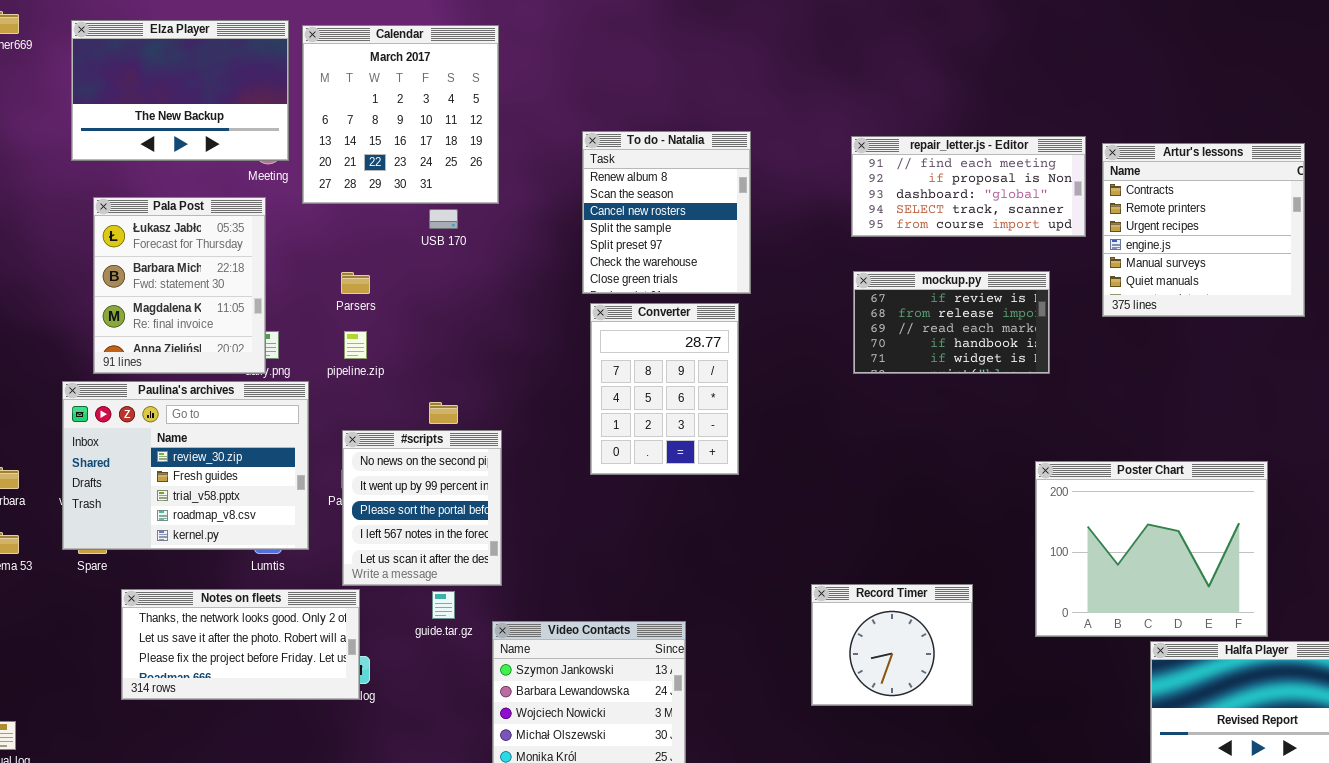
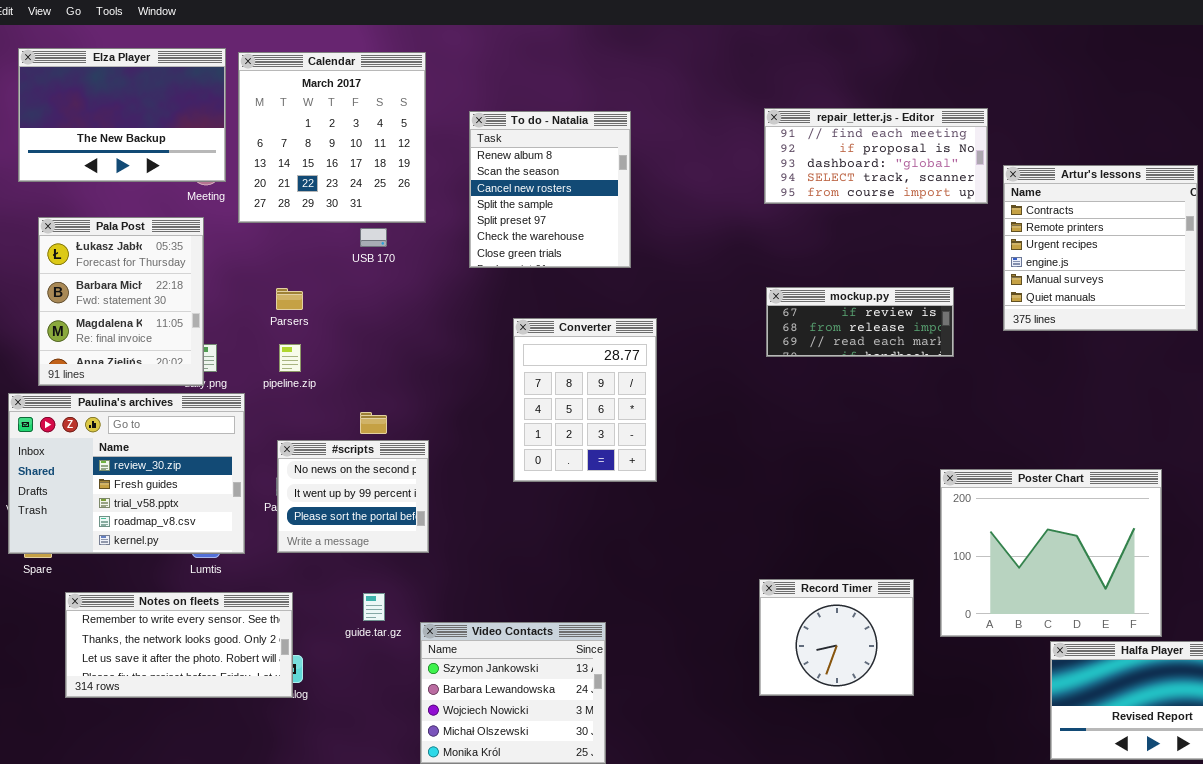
To do - Natalia: [582,131,751,294] -> [469,111,631,268], moved
repair_letter.js - Editor: [851,136,1086,237] -> [764,108,988,204], moved
mockup.py: [853,271,1050,374] -> [766,287,954,357], resized
#scripts: [342,430,502,586] -> [277,440,429,553], resized
Record Timer: [811,584,973,706] -> [759,579,914,696], moved
Notes on fleets: [121,589,360,700] -> [65,592,293,698], scrolled up 1 row

